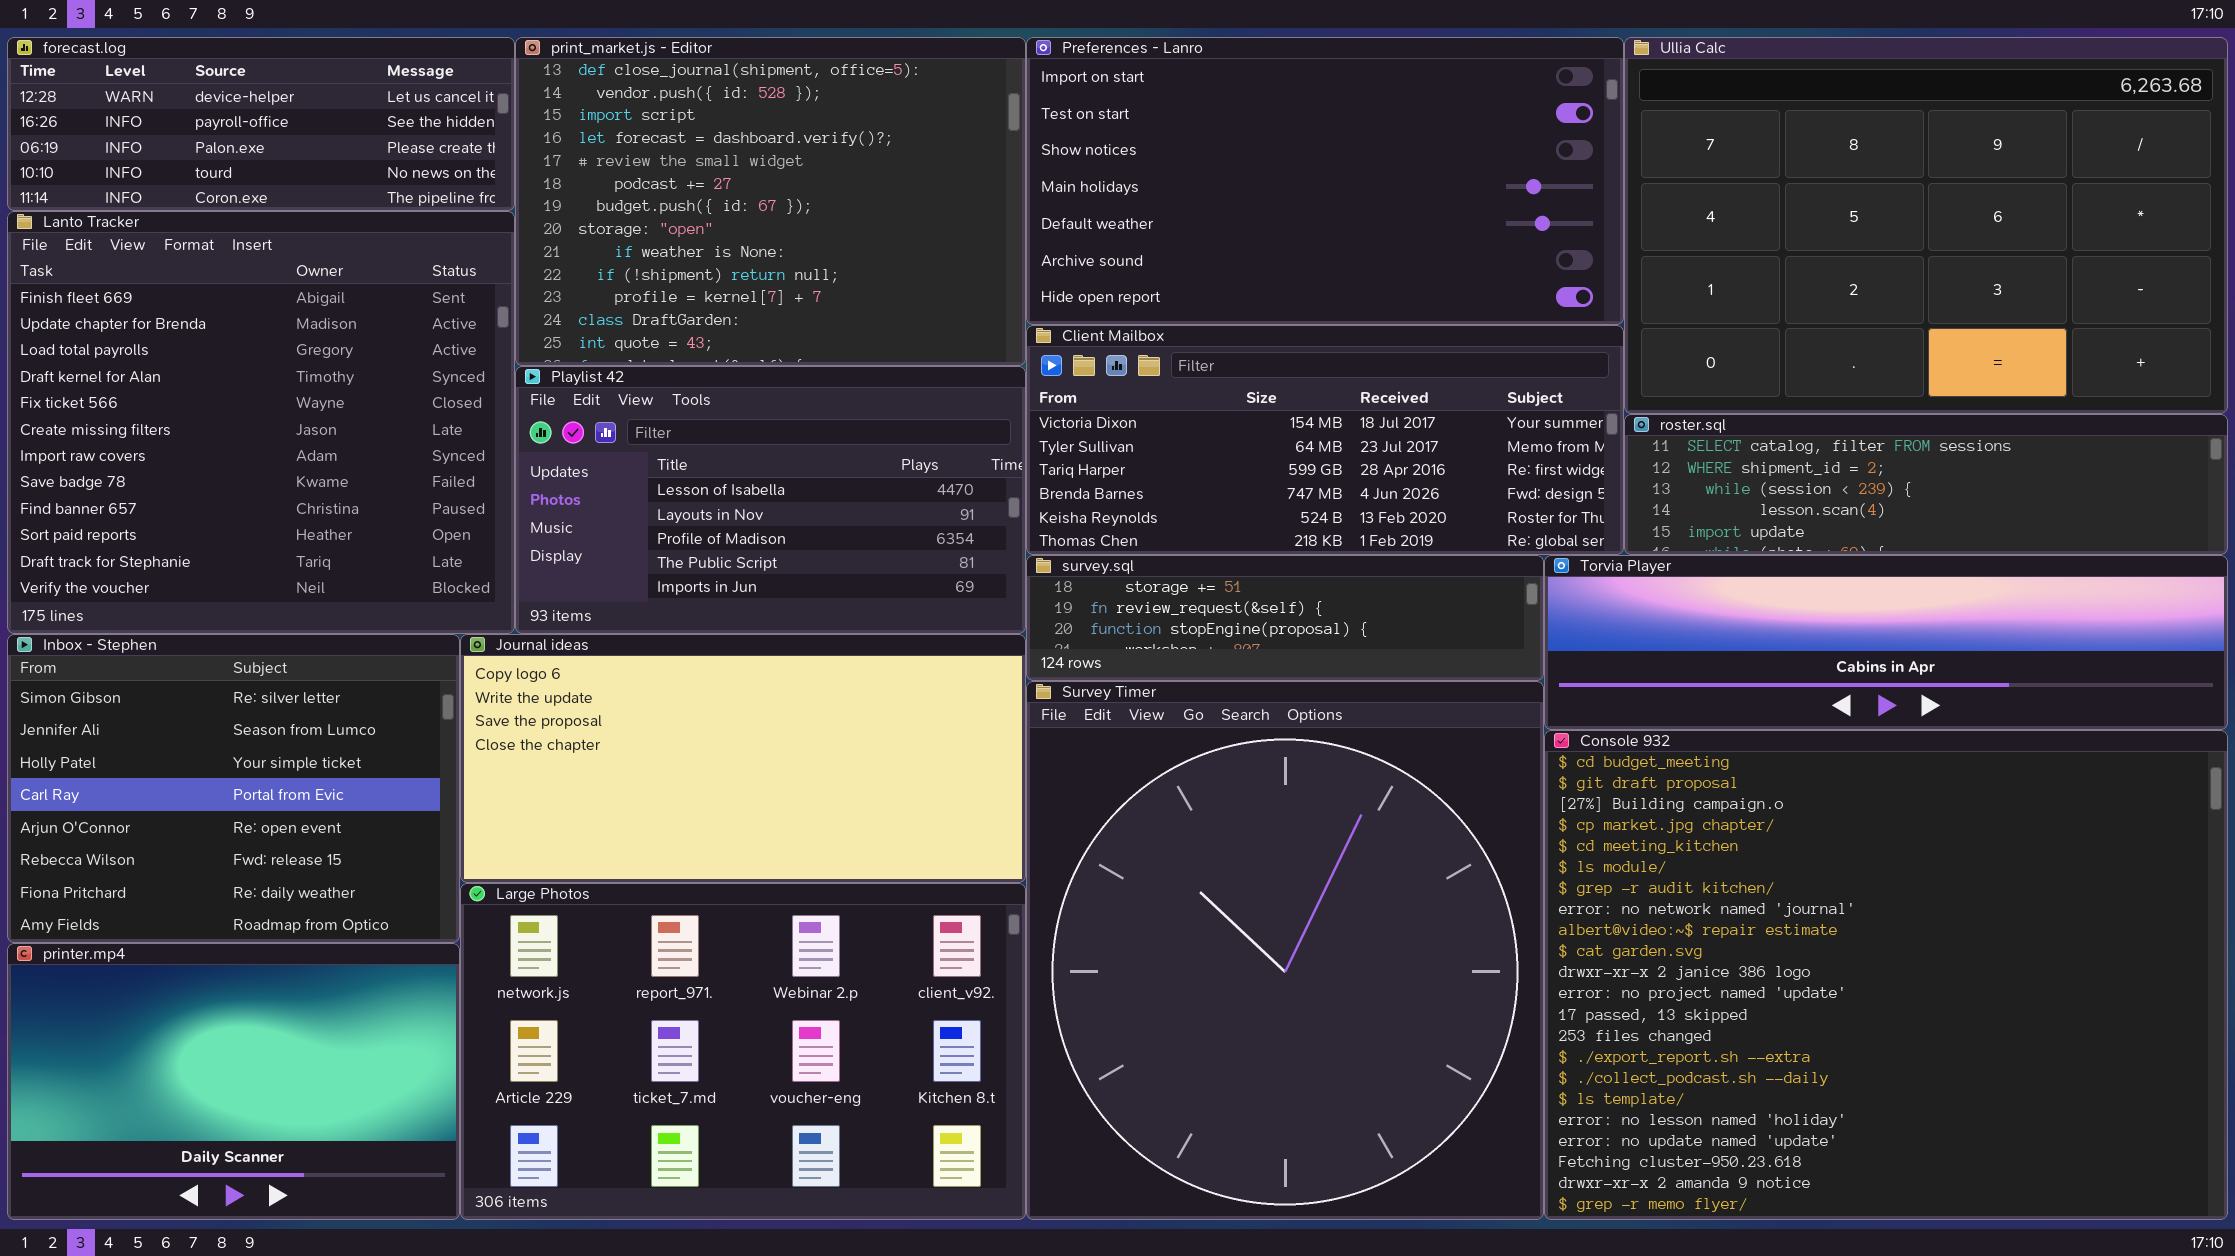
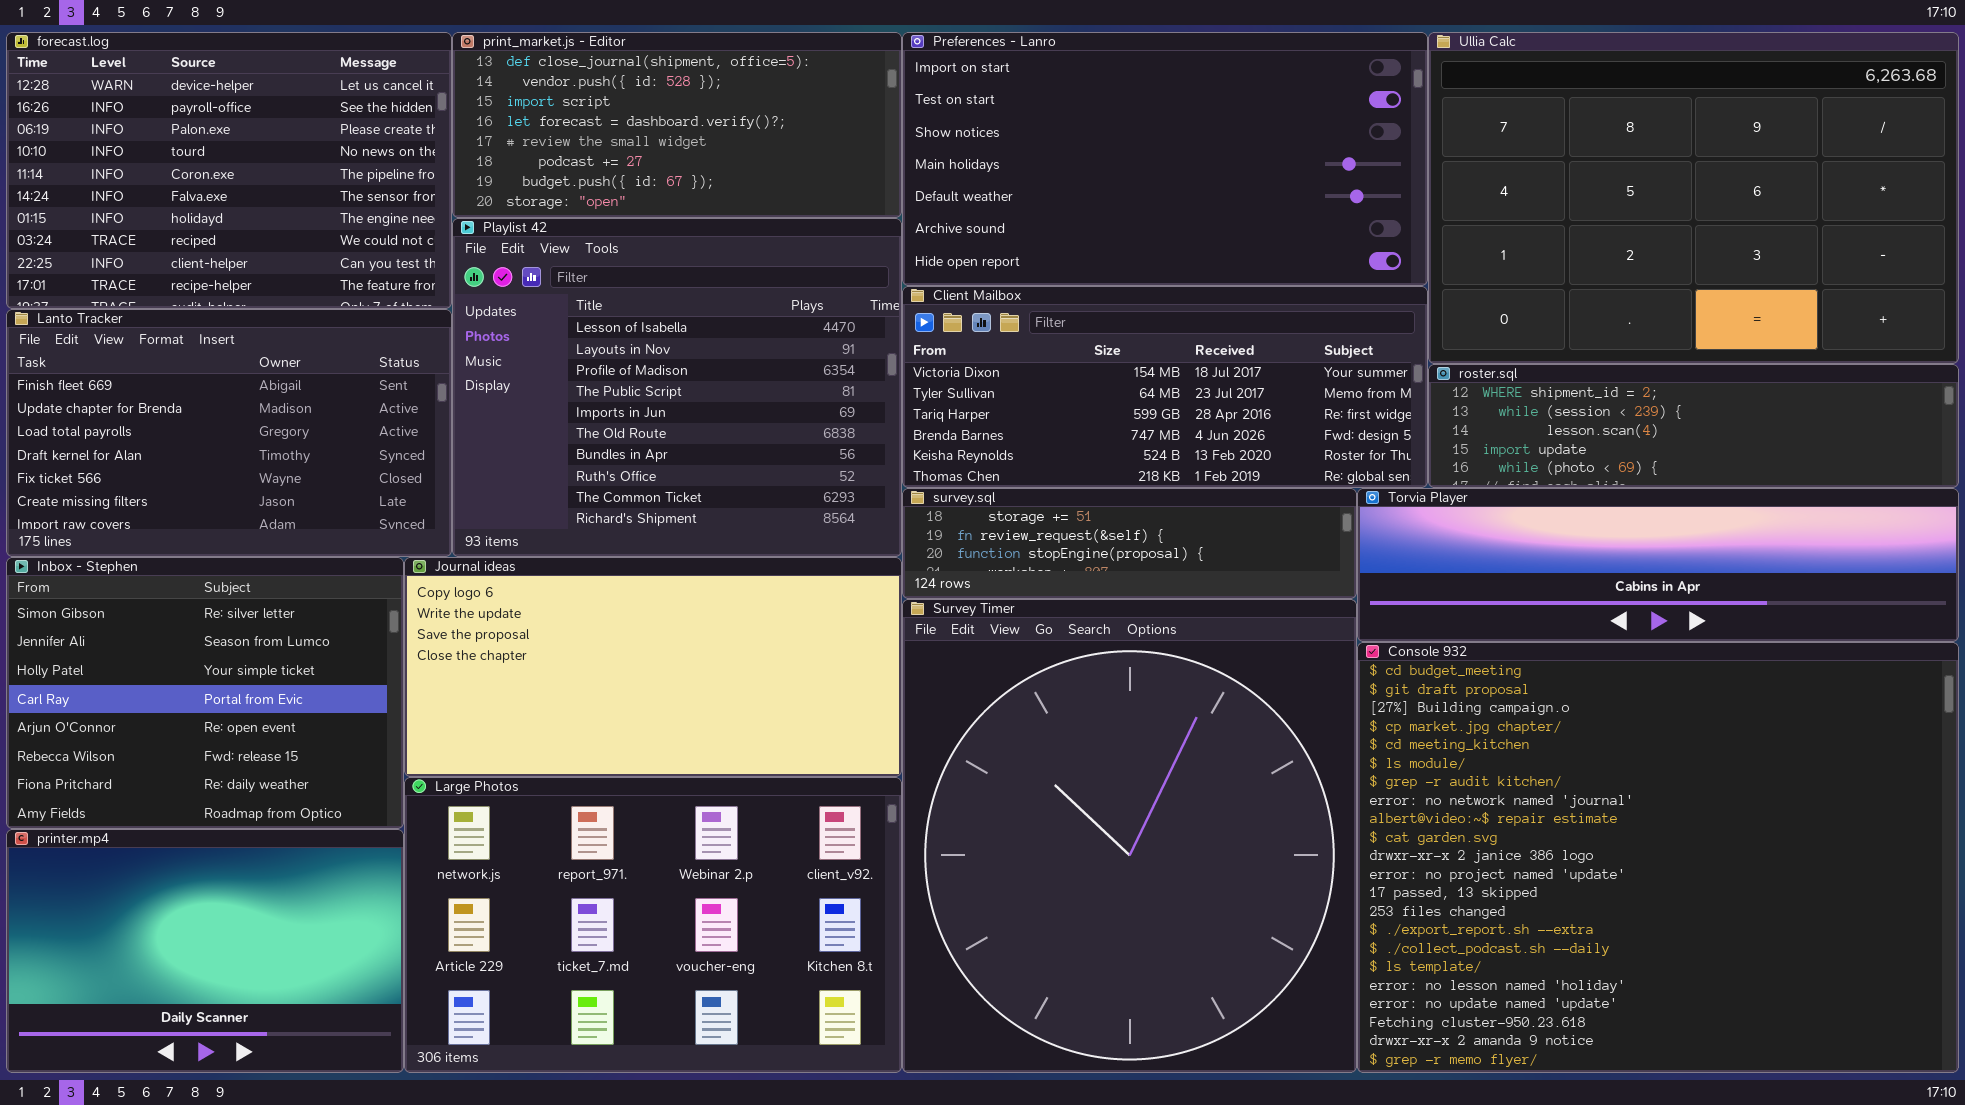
forecast.log: [7,37,515,211] -> [6,32,452,309], resized
print_market.js - Editor: [515,37,1026,366] -> [452,32,902,218], resized
Lanto Tracker: [7,211,515,634] -> [6,309,452,557], resized
Playlist 42: [515,366,1026,634] -> [452,218,902,557], resized
roster.sql: [1624,414,2228,555] -> [1428,364,1959,488], scrolled down 1 row

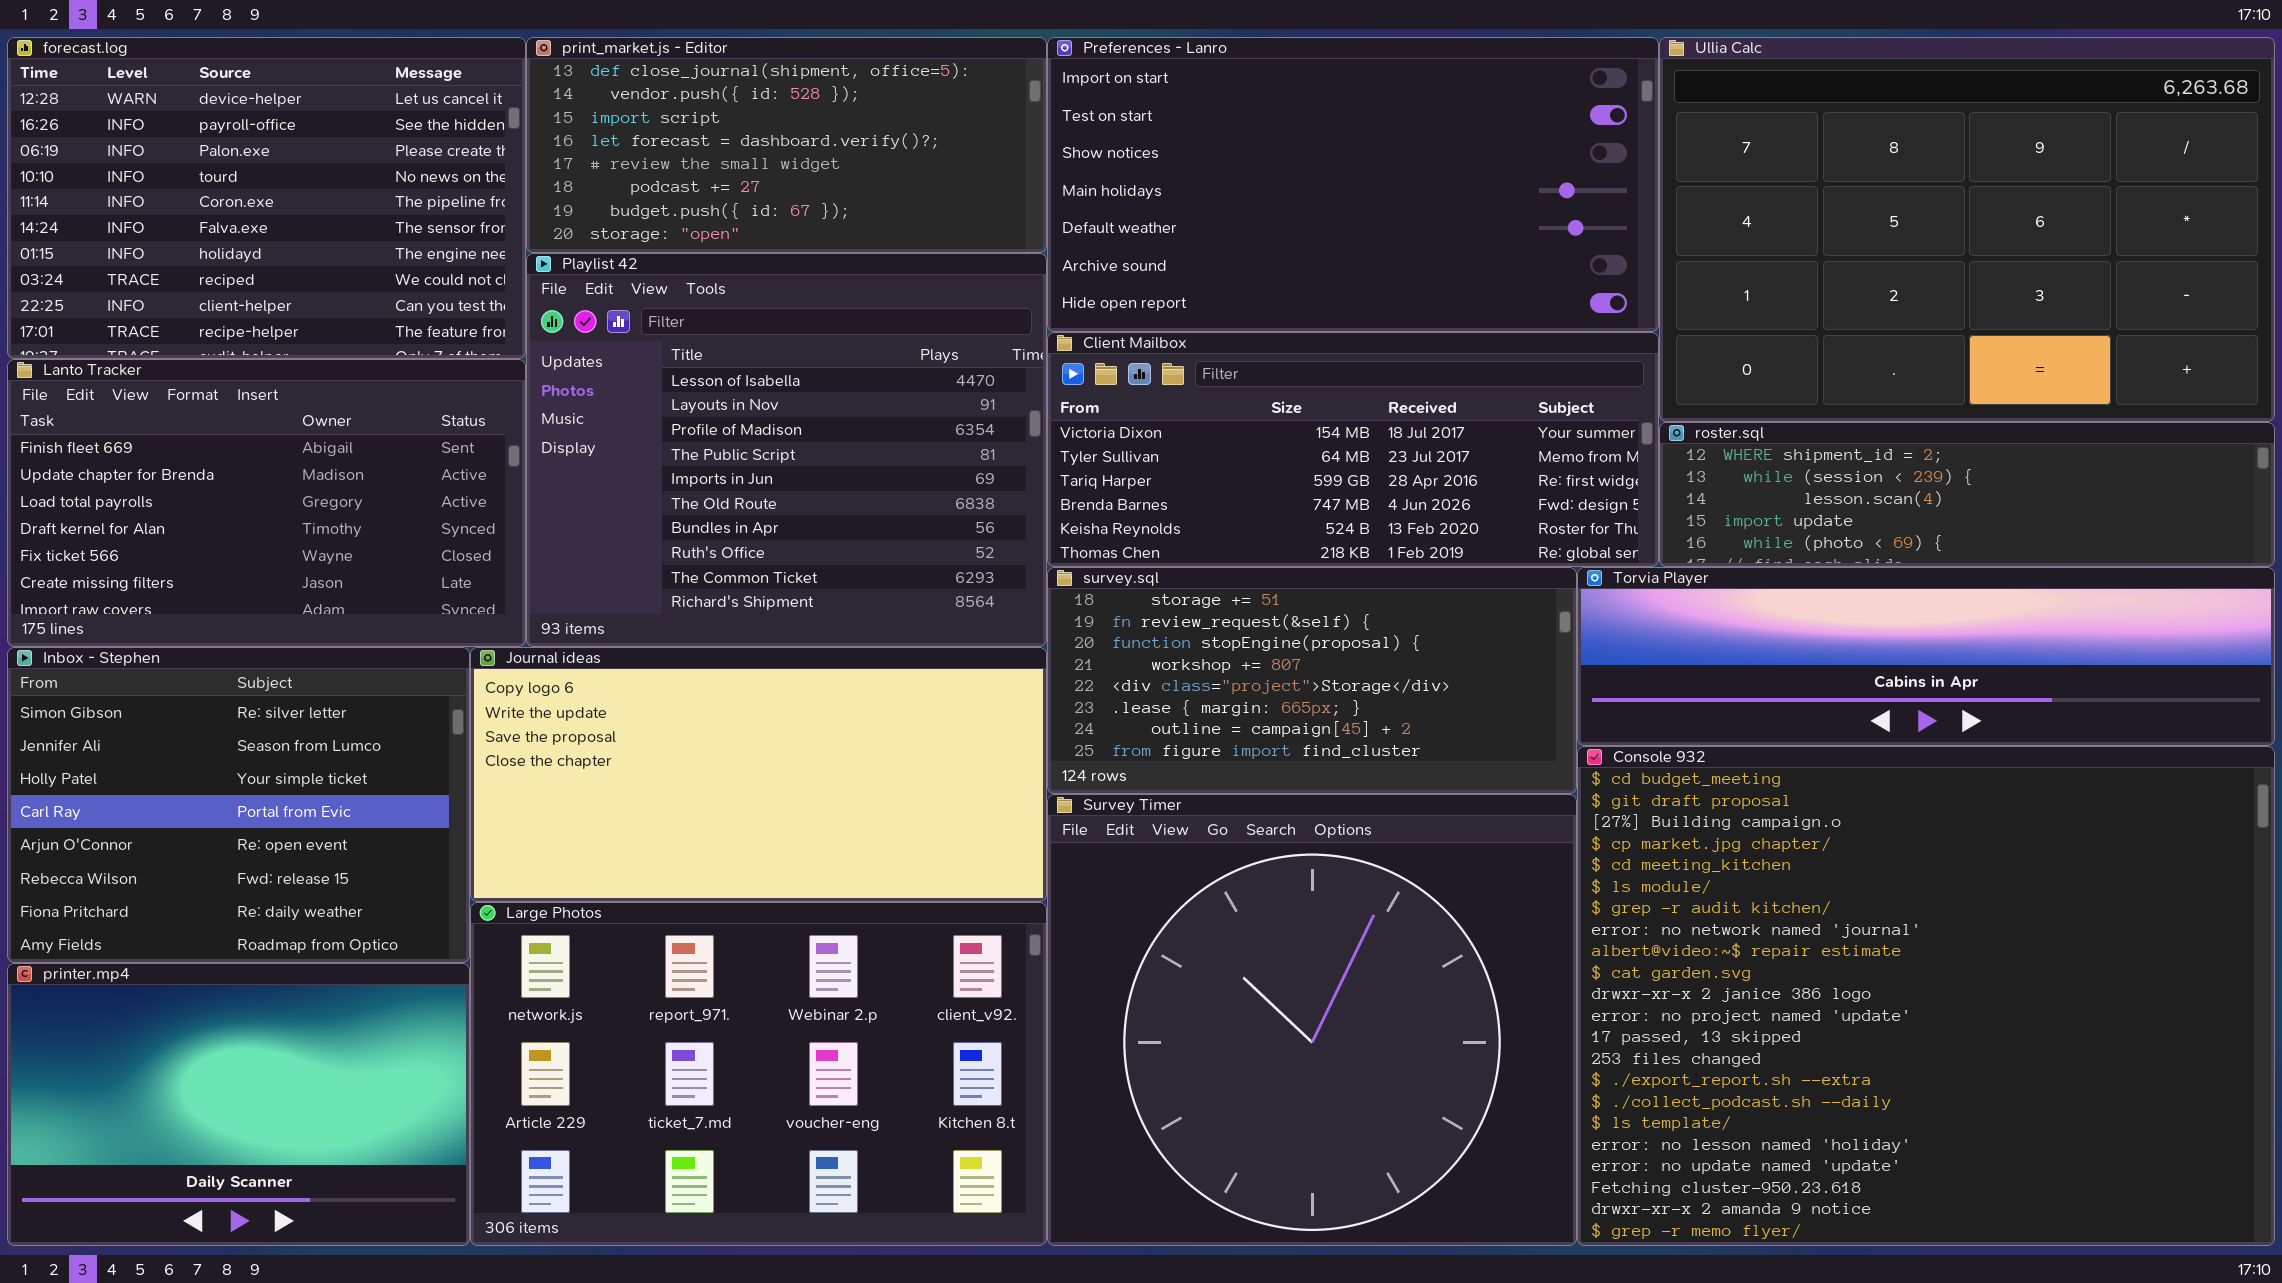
survey.sql: [902,488,1357,599] -> [1047,567,1577,794], resized
Survey Timer: [902,599,1357,1073] -> [1047,794,1577,1246], resized

